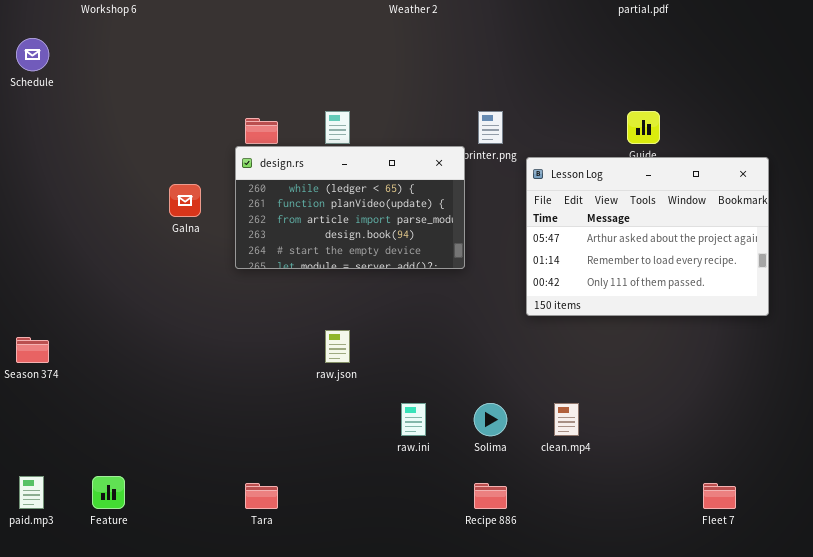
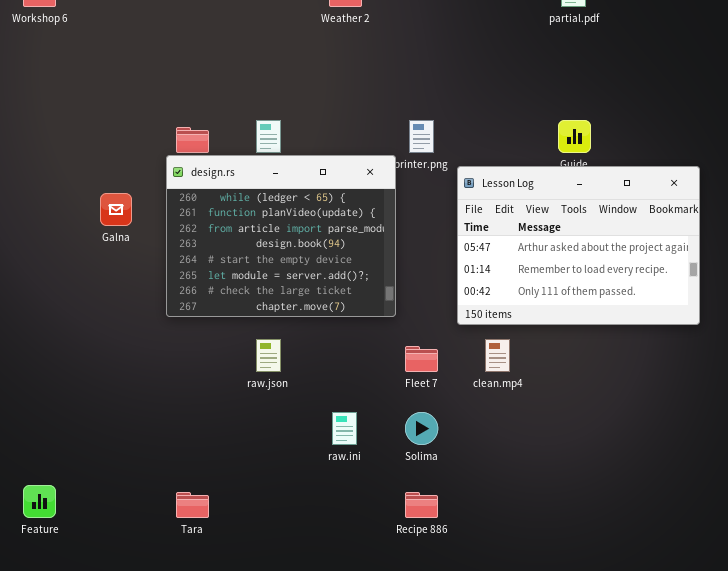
design.rs: [235,146,465,269] -> [166,155,396,317], resized
clean.mp4: [554,403,579,436] -> [485,339,510,372], moved
Fleet 7: [703,483,736,509] -> [405,346,438,372], moved

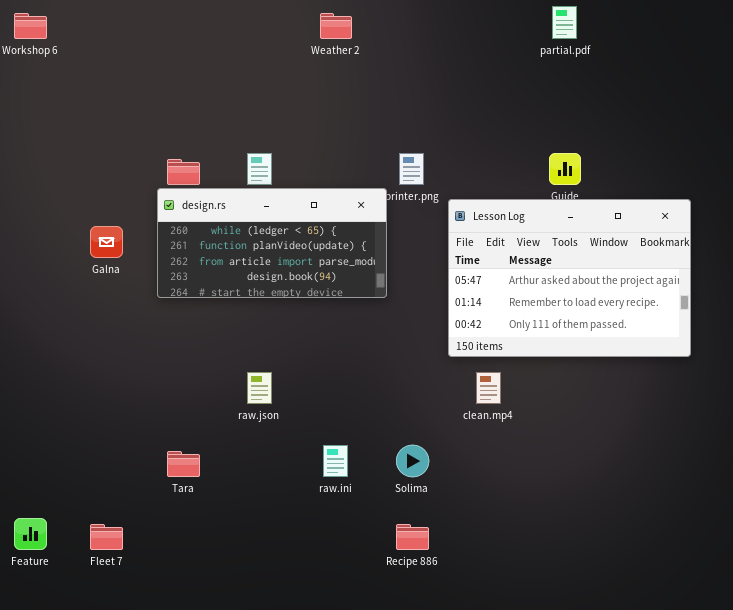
design.rs: [166,155,396,317] -> [157,188,387,298], resized
Fleet 7: [405,346,438,372] -> [90,524,123,550], moved
Tara: [176,492,209,518] -> [167,451,200,477], moved

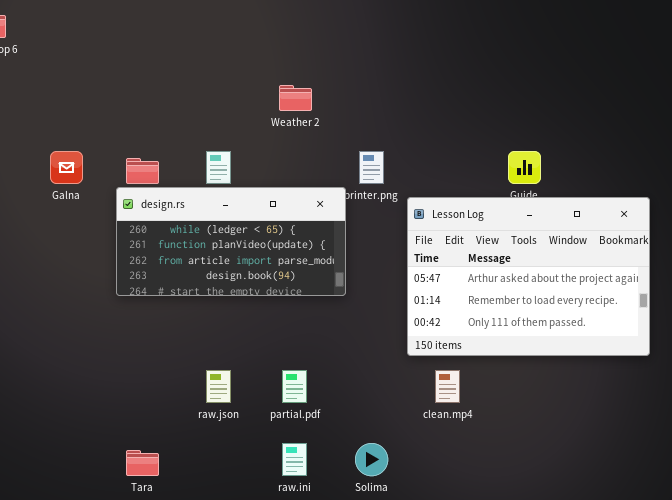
partial.pdf: [552,6,577,39] -> [282,370,307,403], moved
Weather 2: [320,13,352,39] -> [279,85,312,111], moved
Galna: [90,226,123,258] -> [50,151,83,184], moved

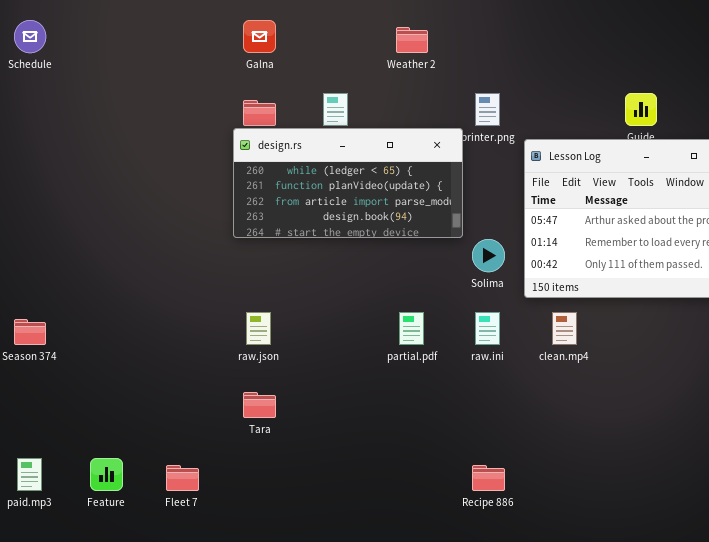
Galna: [50,151,83,184] -> [243,20,276,53], moved
raw.json: [206,370,231,403] -> [246,312,271,345], moved
raw.ini: [282,443,307,476] -> [475,312,500,345], moved
Solima: [355,443,388,476] -> [472,239,505,272], moved

